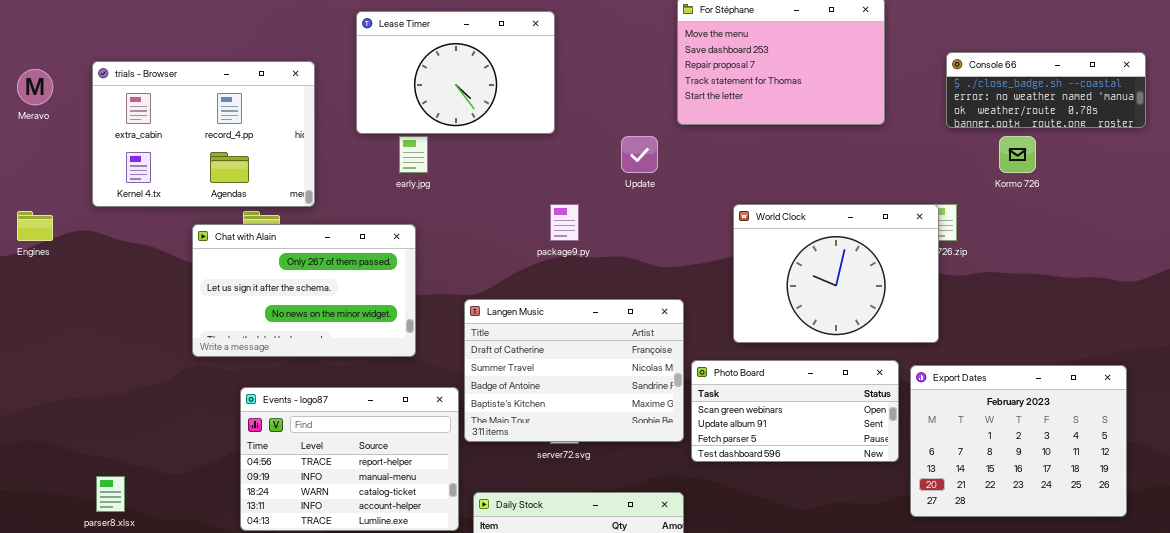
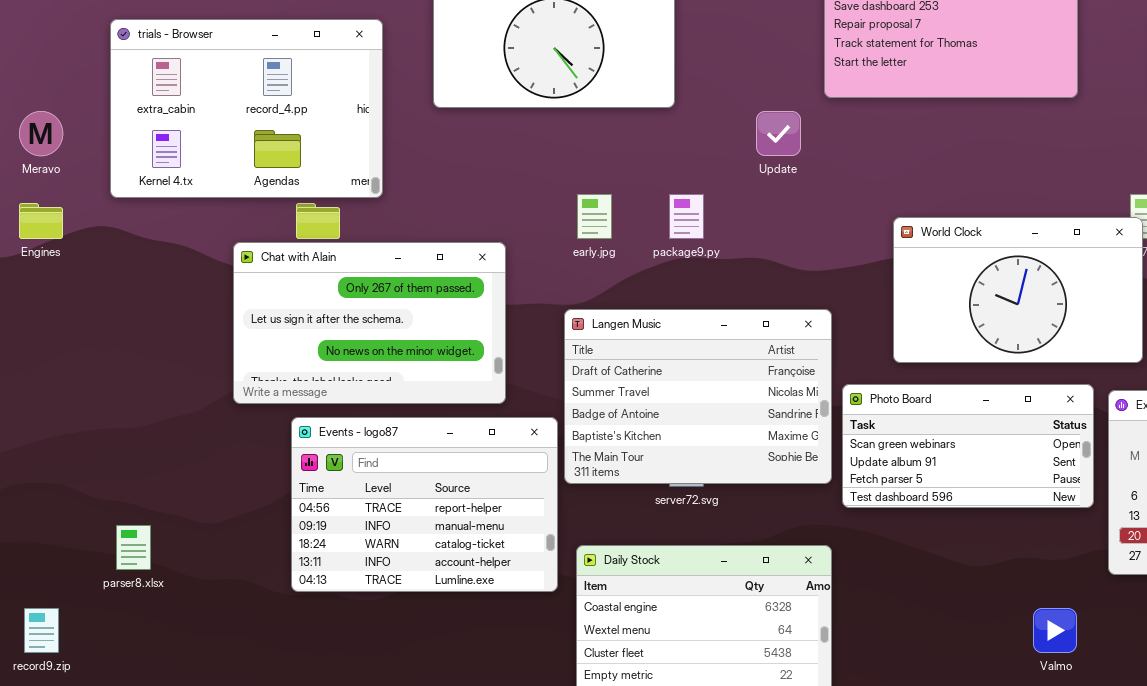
Meravo: [17,69,53,105] -> [19,111,63,156], moved
early.jpg: [399,136,428,173] -> [577,194,612,239], moved
World Clock: [733,204,939,343] -> [893,217,1143,363], resized
Chat with Alain: [192,224,416,357] -> [233,242,506,404], moved

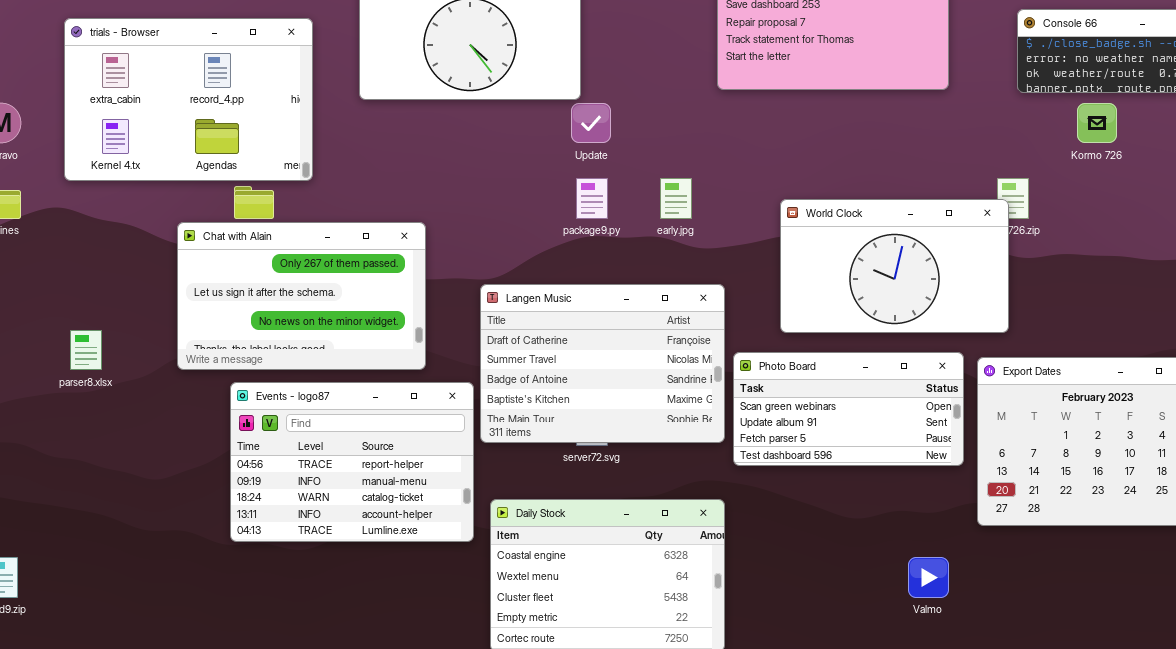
Update: [756,111,801,156] -> [571,103,611,143], moved
early.jpg: [577,194,612,239] -> [660,178,692,219], moved
parser8.xlsx: [116,525,151,570] -> [70,330,102,370], moved

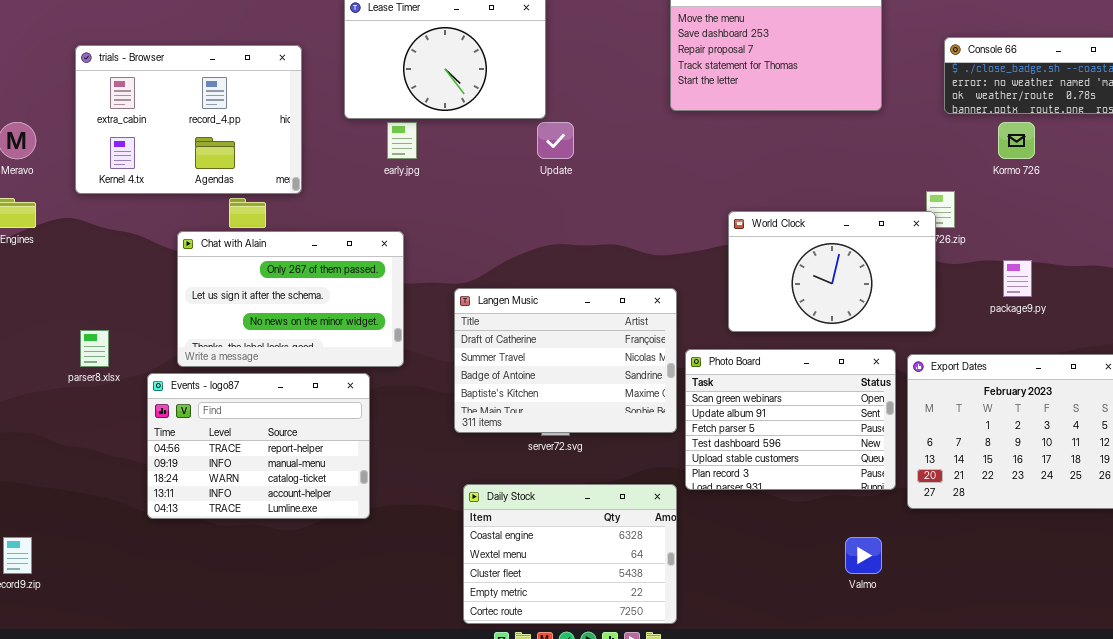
package9.py: [576,178,608,219] -> [1003,260,1032,297], moved
early.jpg: [660,178,692,219] -> [387,122,417,159], moved
Photo Board: [733,352,964,466] -> [685,349,896,490], resized
Events - logo87: [230,382,474,542] -> [147,373,370,519], moved

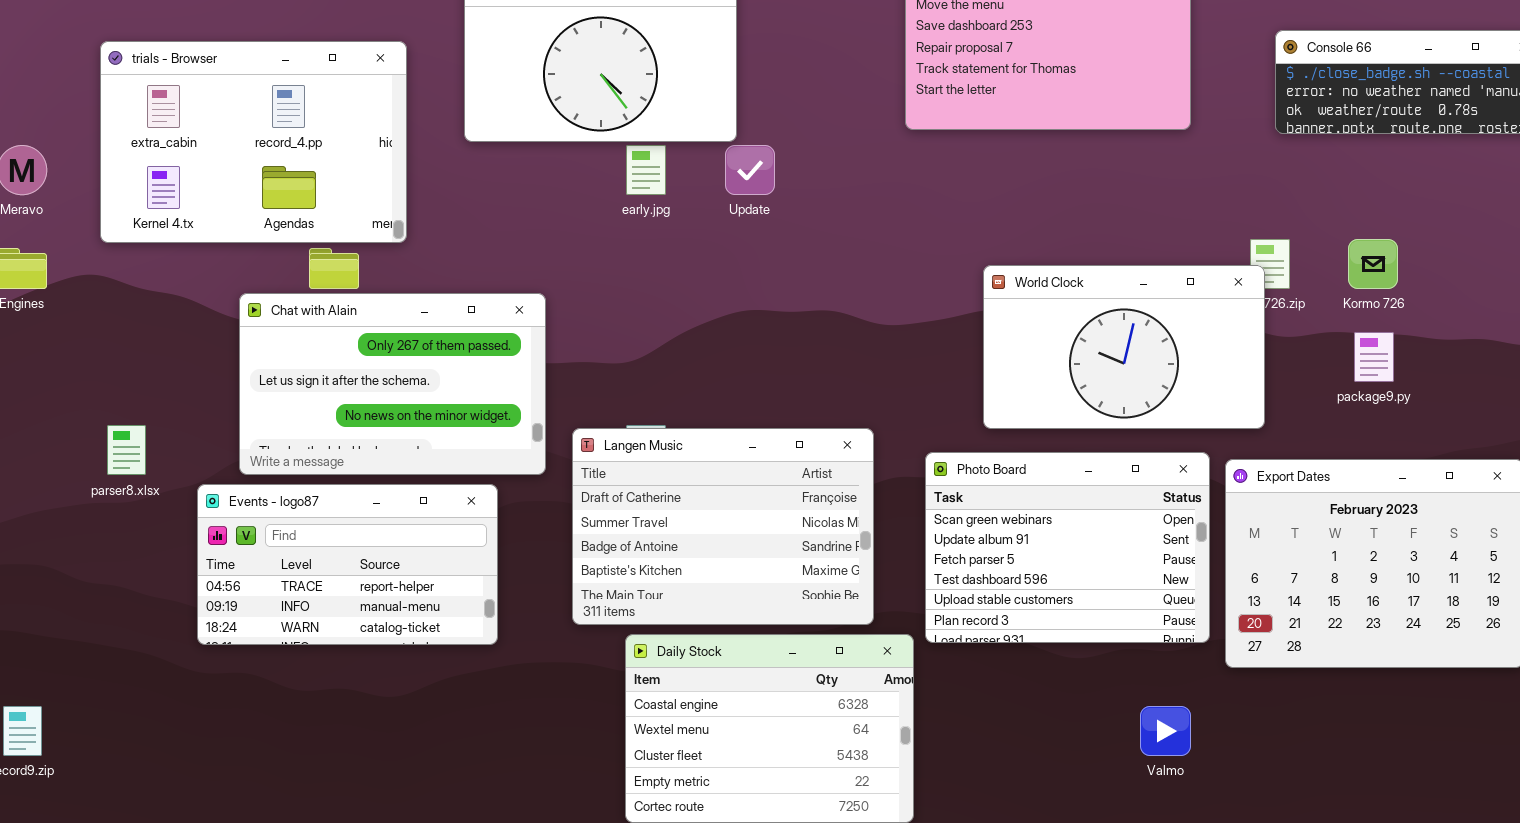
early.jpg: [387,122,417,159] -> [626,145,666,195], moved
Kormo 726: [998,122,1035,159] -> [1348,239,1398,289], moved
Langen Music: [454,288,677,433] -> [572,428,874,625], moved
Events - logo87: [147,373,370,519] -> [197,484,498,645], resized

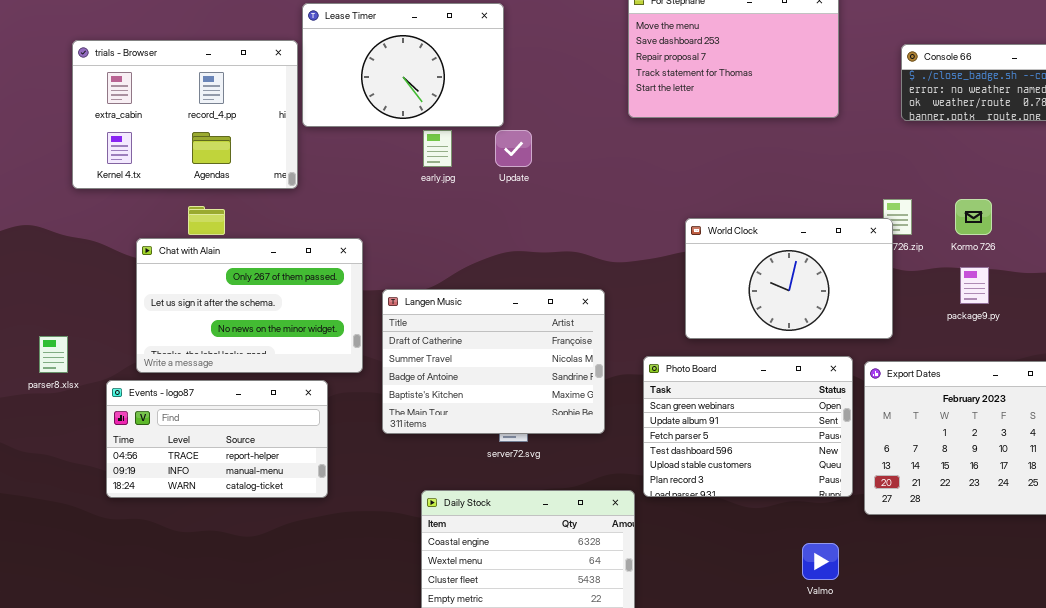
trials - Browser: [100,41,407,243] -> [72,40,298,189], moved
Langen Music: [572,428,874,625] -> [382,289,605,434], moved

